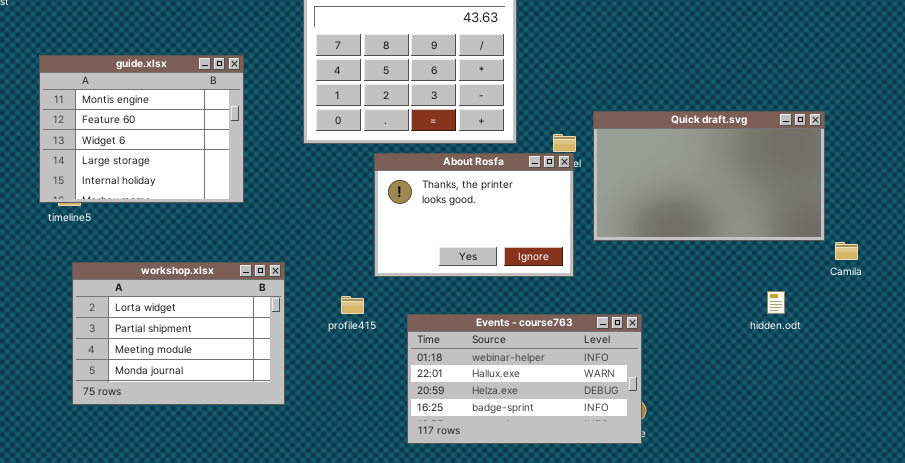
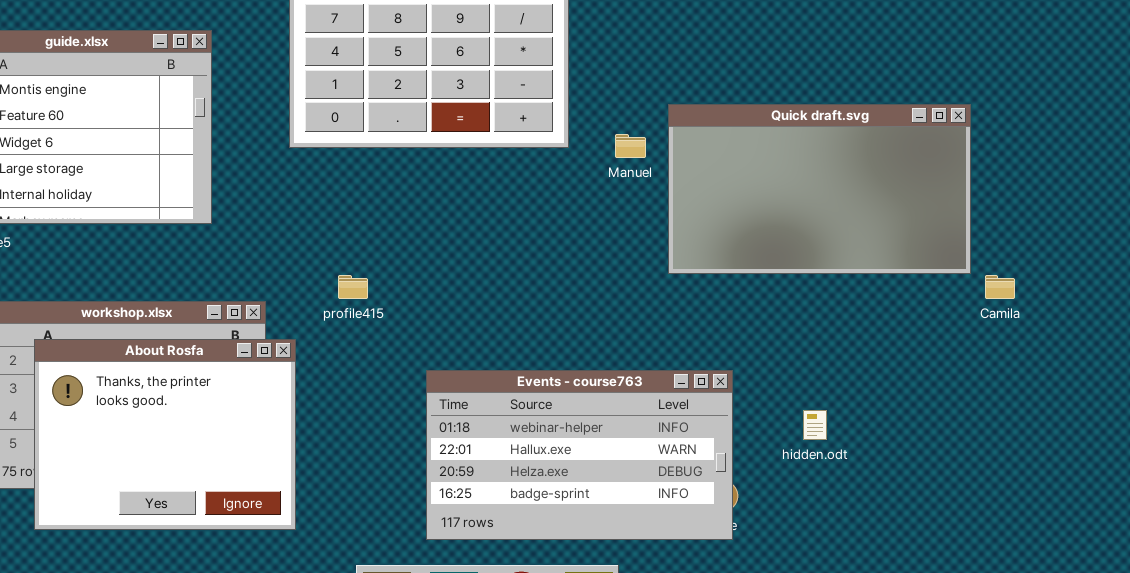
About Rosfa: [374,153,574,277] -> [34,339,296,530], moved, resized
hidden.odt: [767,291,785,314] -> [803,410,827,440], moved
profile415: [341,296,364,314] -> [338,275,368,299], moved

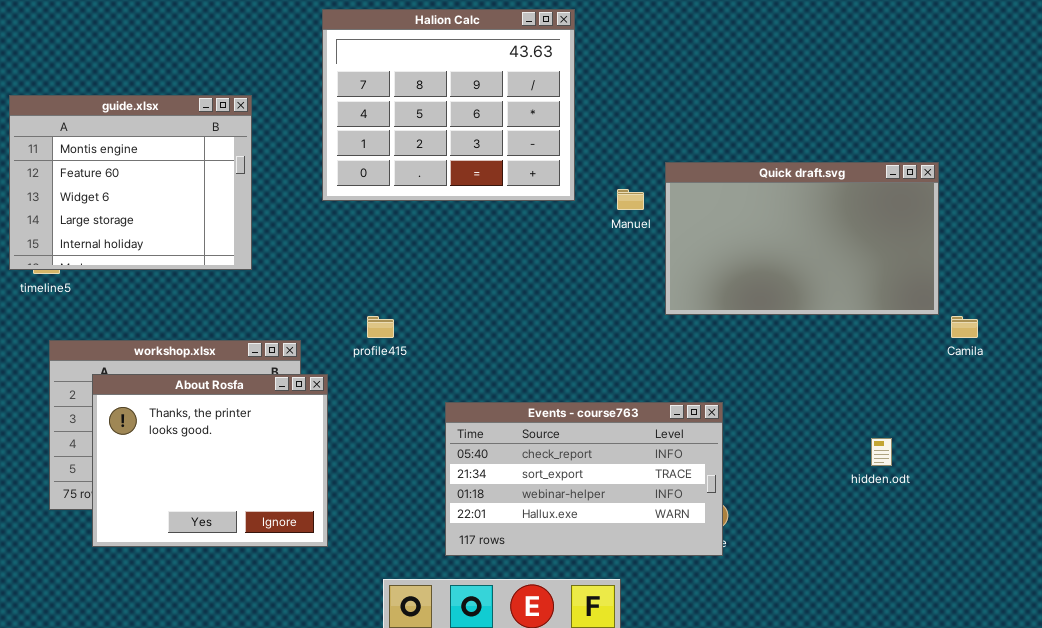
Events - course763: [426,370,733,540] -> [445,402,723,556], scrolled up 2 rows
hidden.odt: [803,410,827,440] -> [871,438,892,466], moved

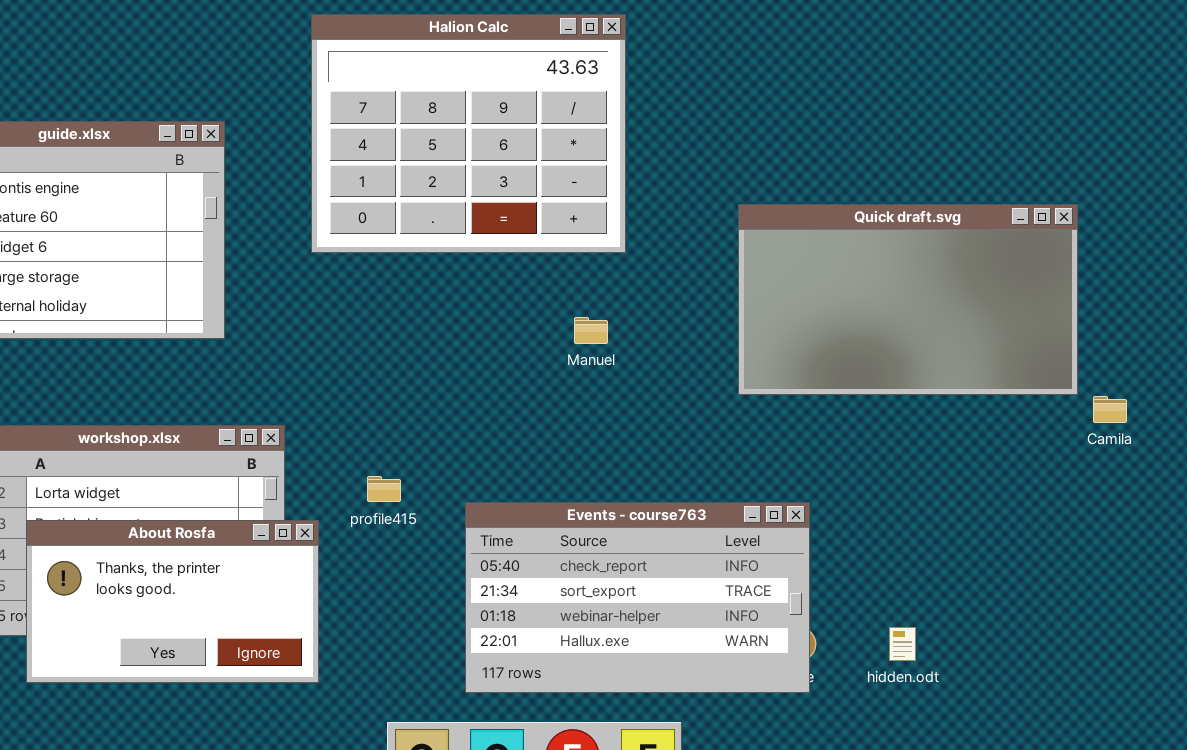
Manuel: [617,189,644,210] -> [574,317,608,344], moved
profile415: [367,316,394,338] -> [367,476,401,502], moved
About Rosfa: [92,374,328,547] -> [26,520,319,683], resized
hidden.odt: [871,438,892,466] -> [889,627,916,661], moved

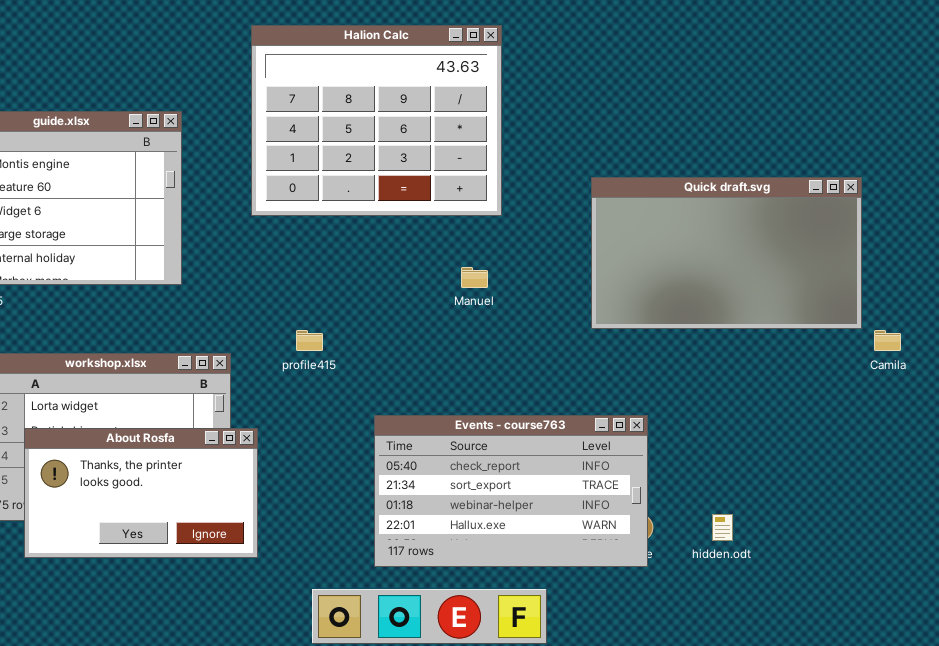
profile415: [367,476,401,502] -> [296,330,323,351], moved

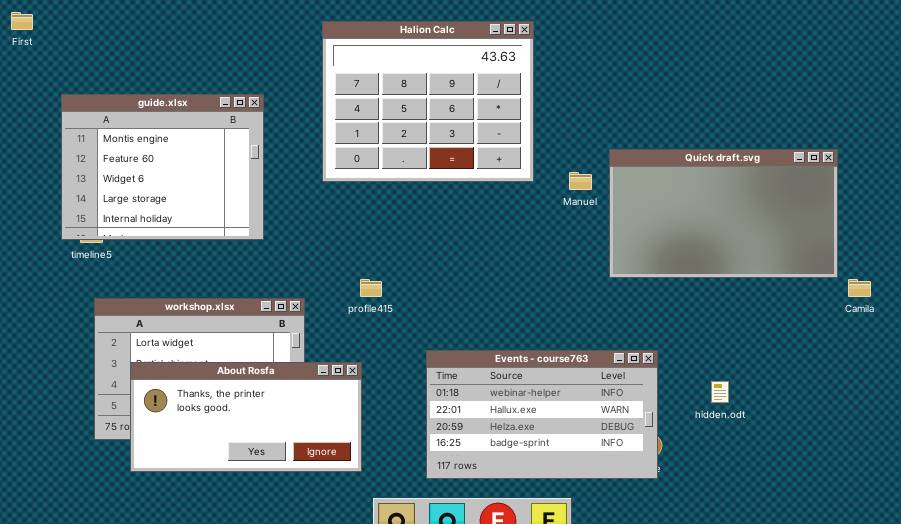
Manuel: [461,267,488,288] -> [569,172,592,190], moved
Events - course763: [374,415,648,567] -> [426,350,658,479], scrolled down 2 rows
About Rosfa: [24,428,258,558] -> [130,362,362,472], resized
hidden.odt: [712,514,733,541] -> [711,381,729,403], moved

